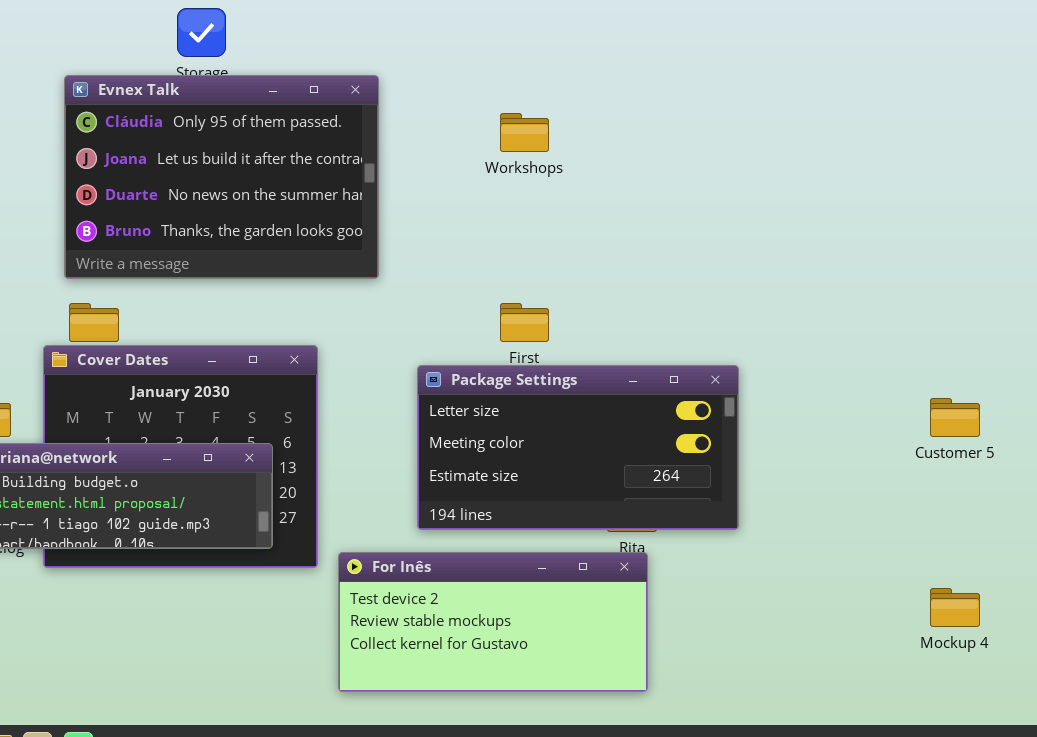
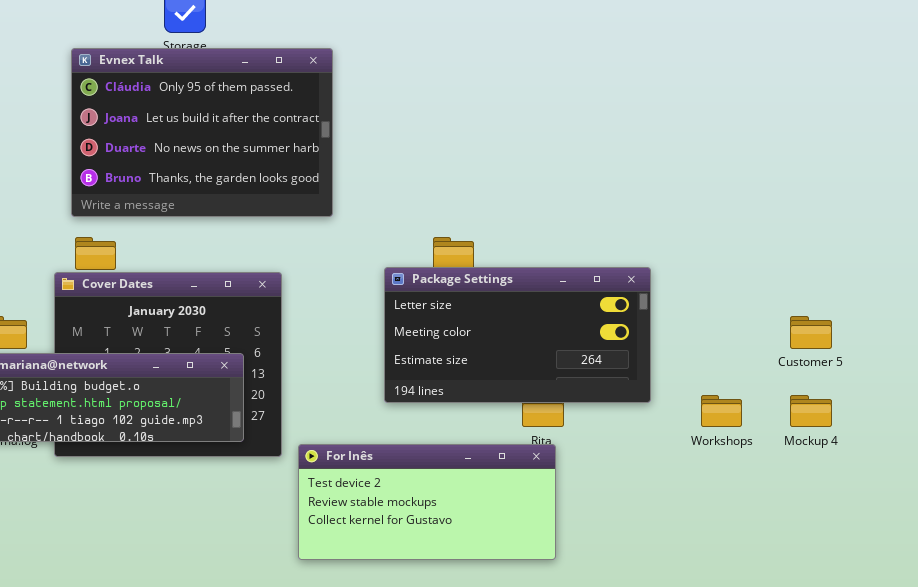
Workshops: [500,113,549,152] -> [701,395,742,427], moved
Package Settings: [417,365,739,530] -> [384,267,651,403], moved
Mockup 4: [930,588,980,627] -> [790,395,832,427], moved

